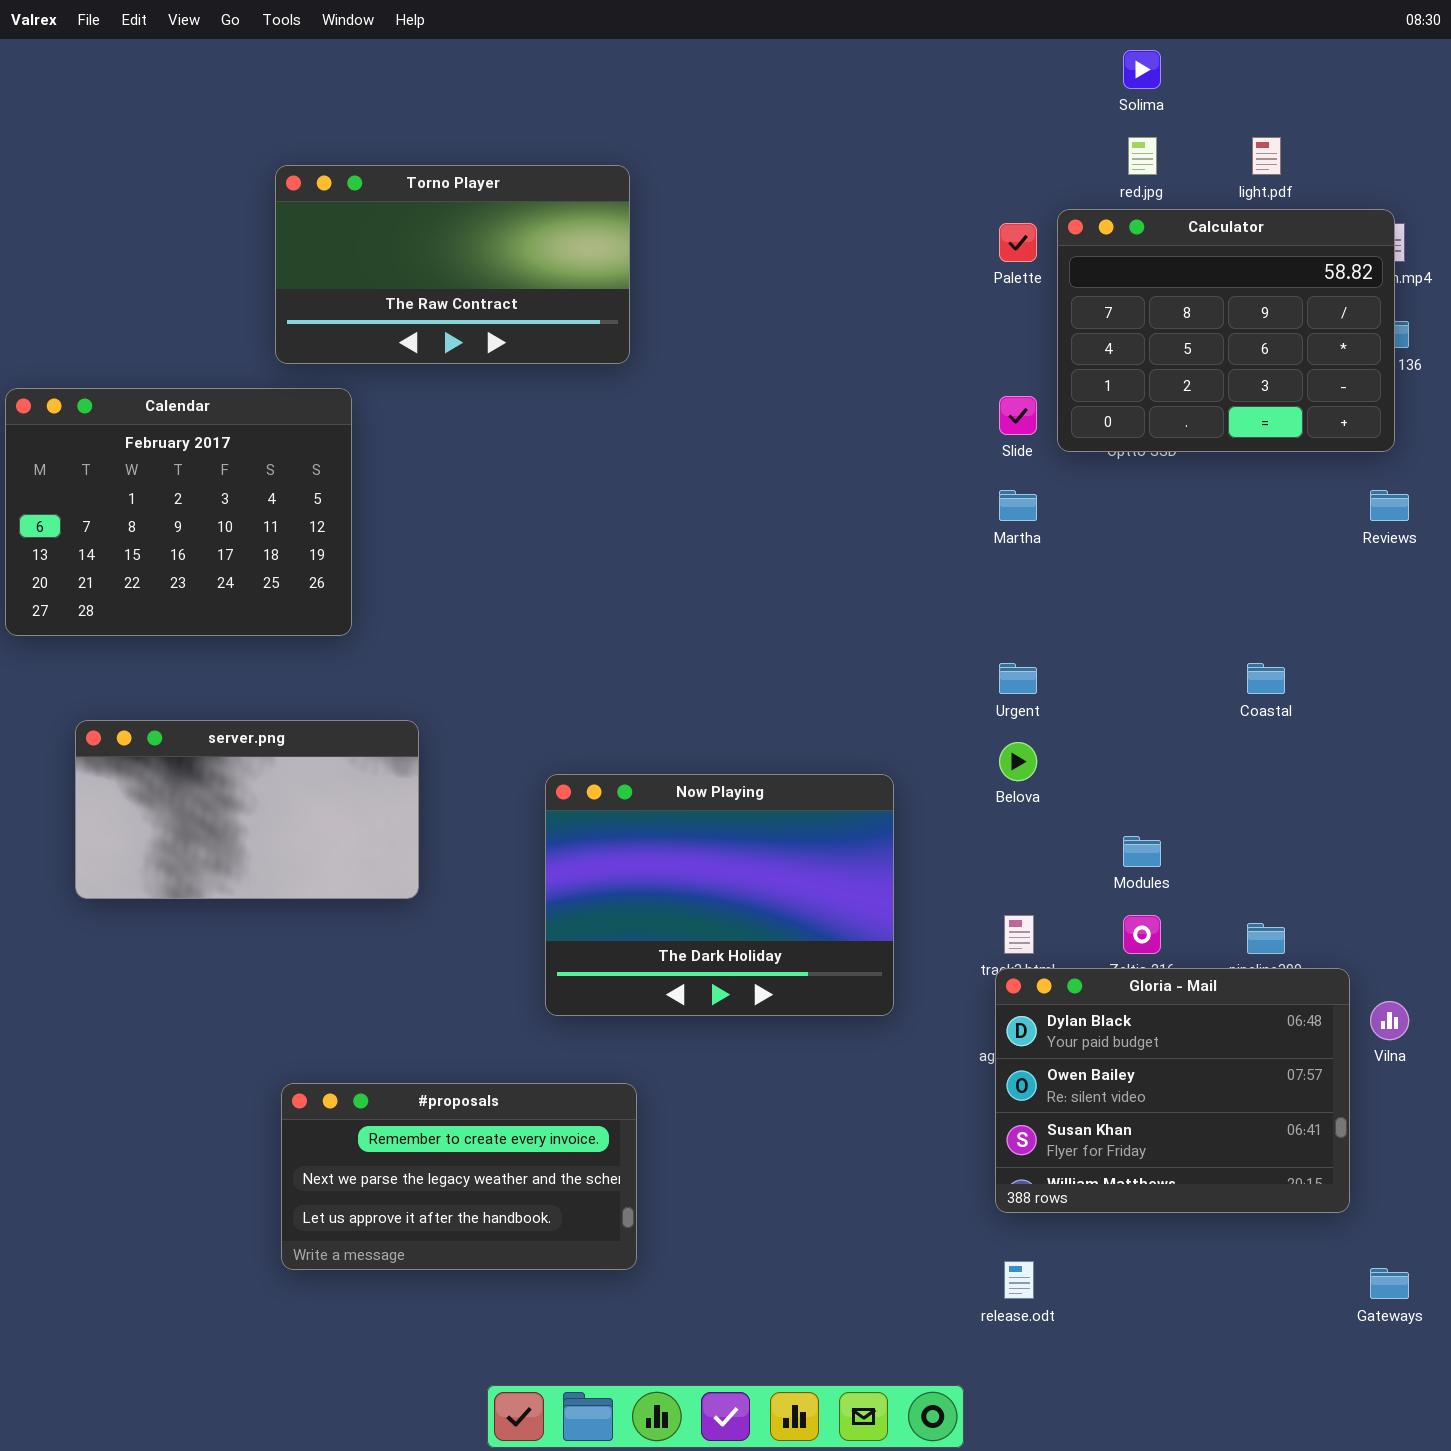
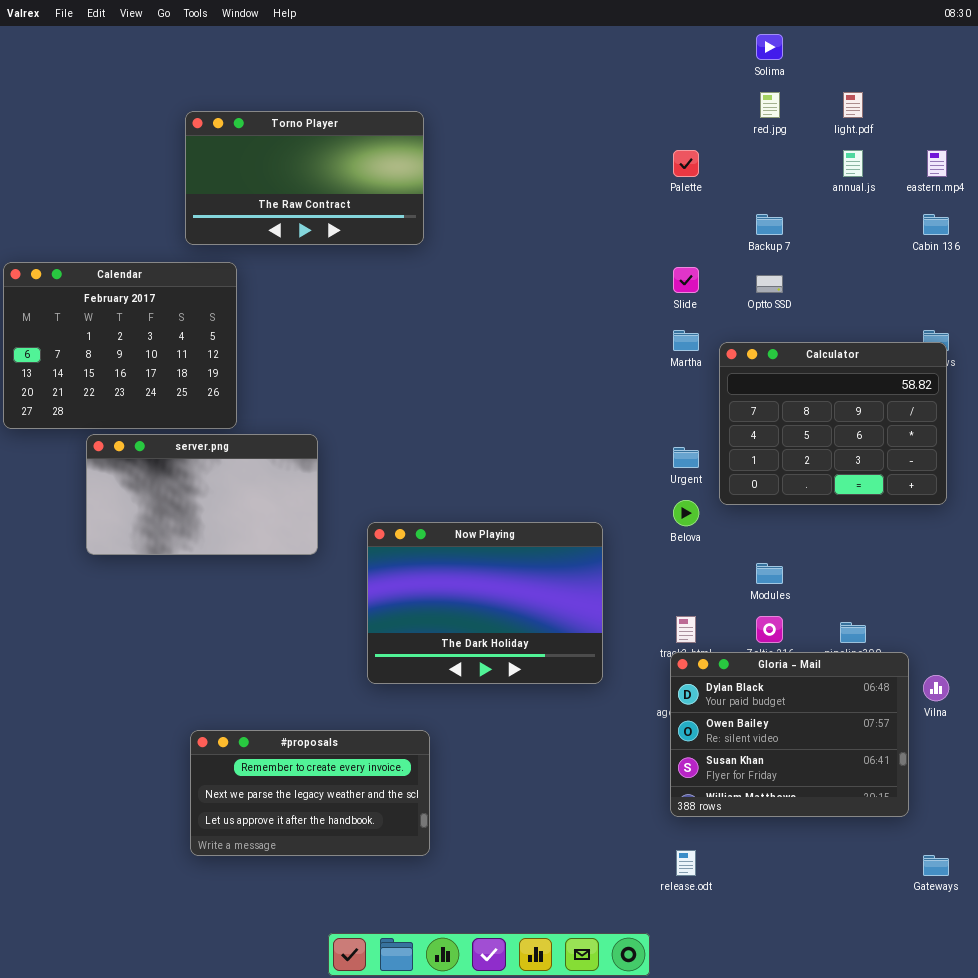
Calculator: [1057,209,1395,452] -> [719,342,947,505], moved
server.png: [75,720,419,899] -> [86,434,318,555], moved

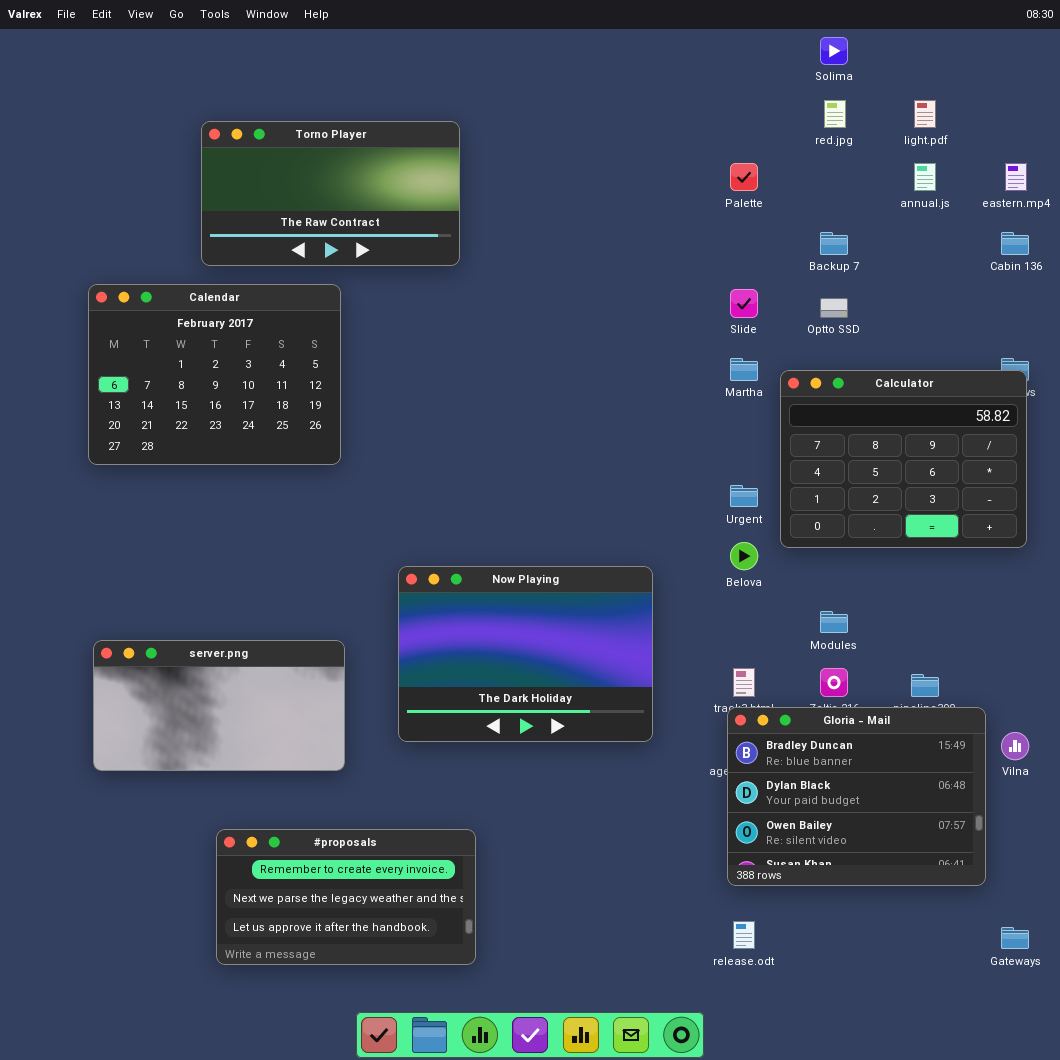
Calendar: [3,262,237,429] -> [88,284,341,465], moved
server.png: [86,434,318,555] -> [93,640,345,771], moved
Gloria - Mail: [670,652,909,817] -> [727,707,986,886], scrolled up 1 row
#proposals: [190,730,430,856] -> [216,829,476,965], moved

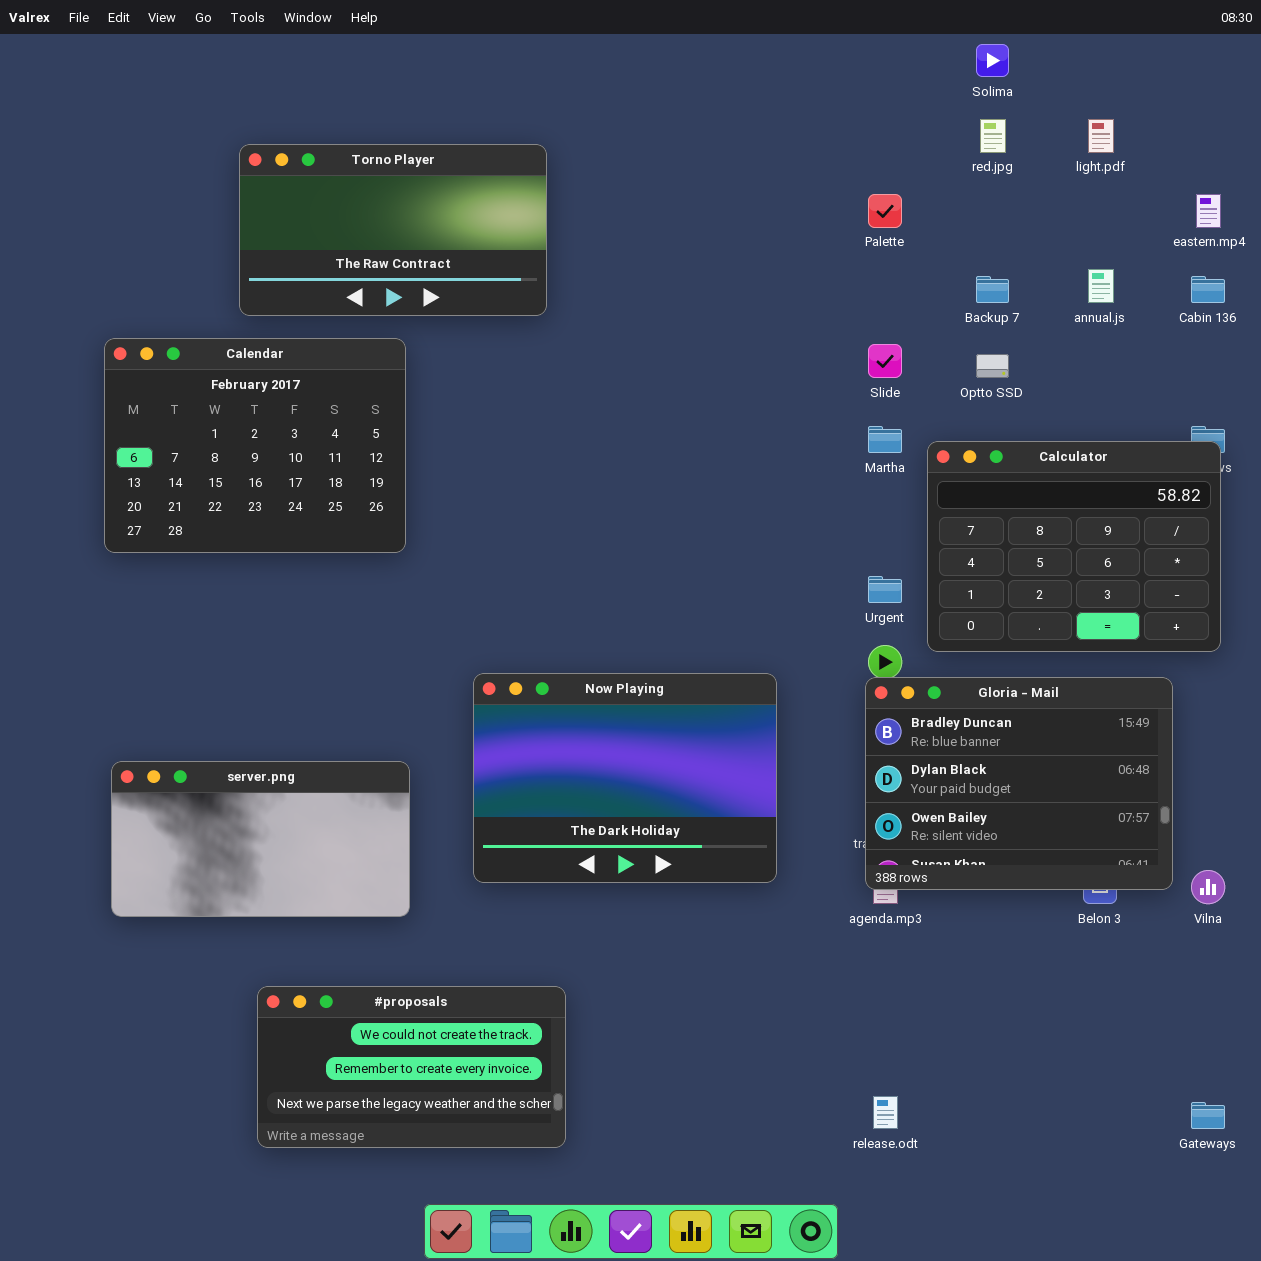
annual.js: [914,163,936,191] -> [1088,269,1114,303], moved
Gloria - Mail: [727,707,986,886] -> [865,677,1173,890], moved
#proposals: [216,829,476,965] -> [257,986,566,1148], scrolled up 1 row

